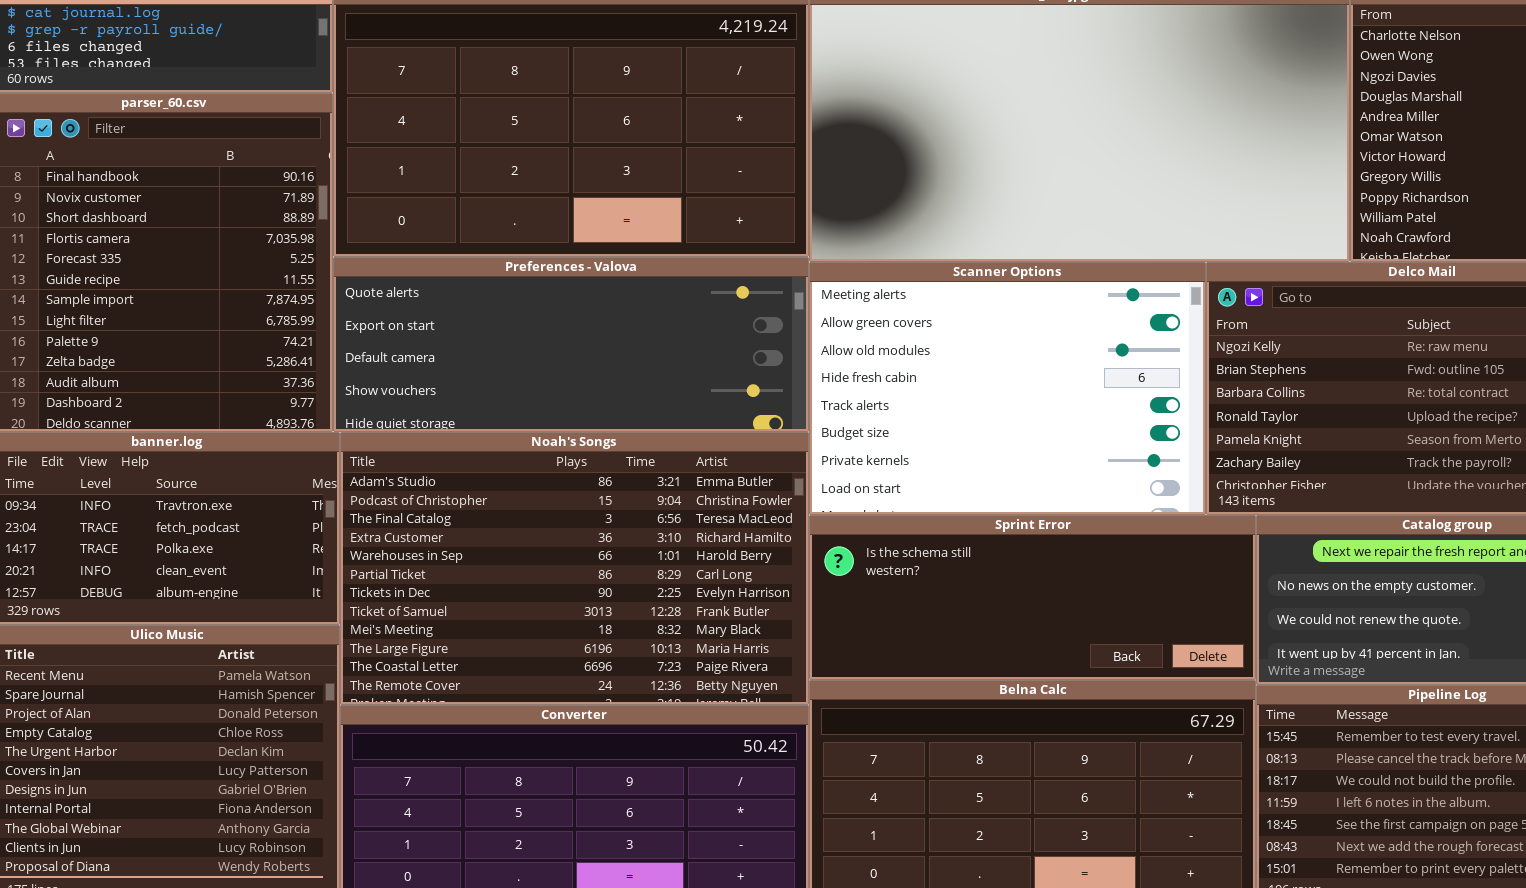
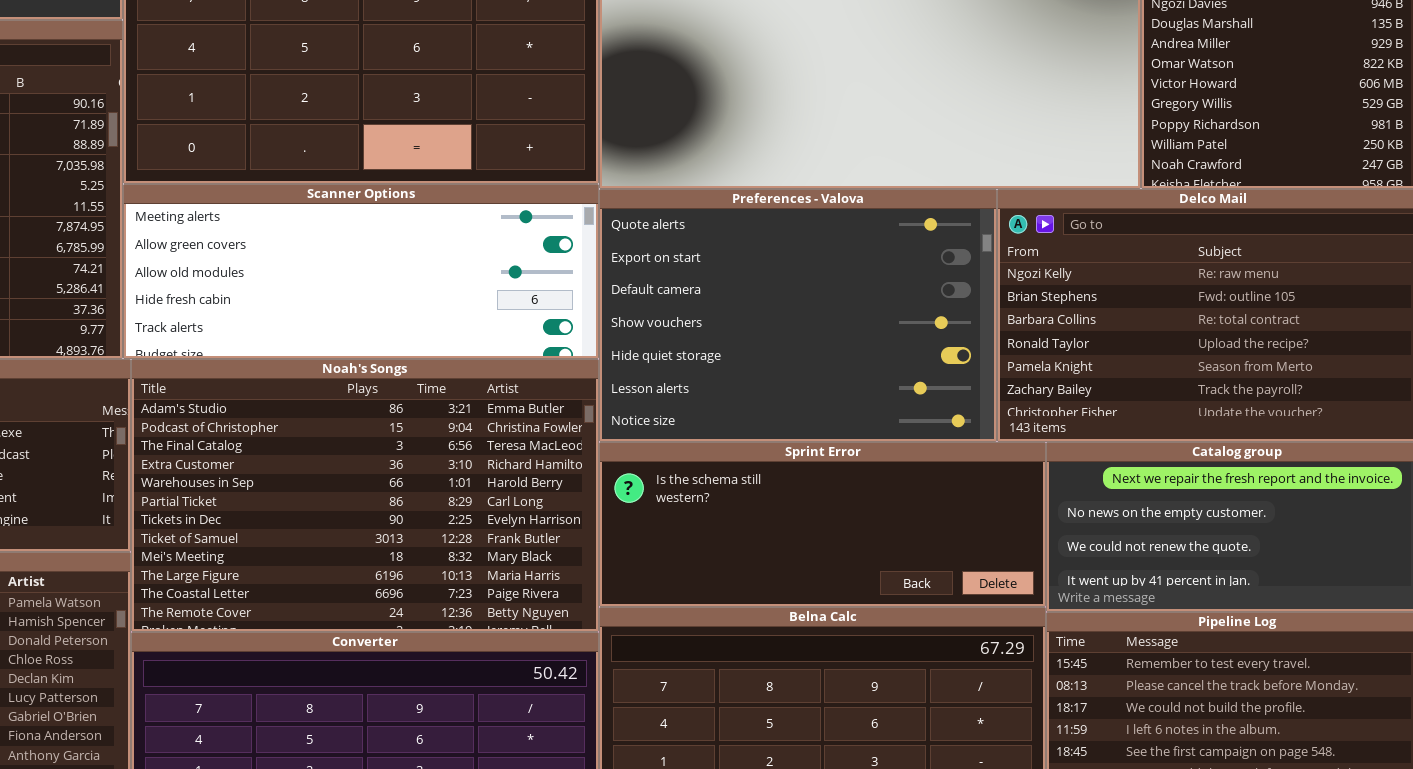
Preferences - Valova: [333,257,809,432] -> [599,189,997,442], moved, resized
Scanner Options: [809,262,1206,515] -> [123,184,599,359], moved, resized

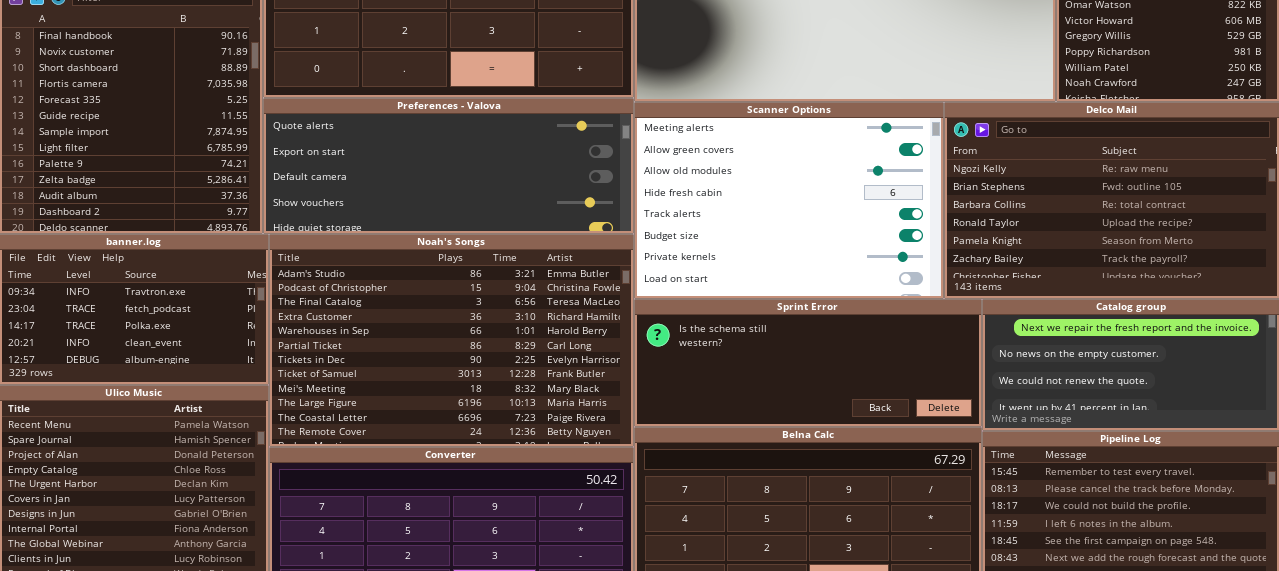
Scanner Options: [123,184,599,359] -> [634,102,944,299], moved, resized
Preferences - Valova: [599,189,997,442] -> [263,98,634,234], moved, resized

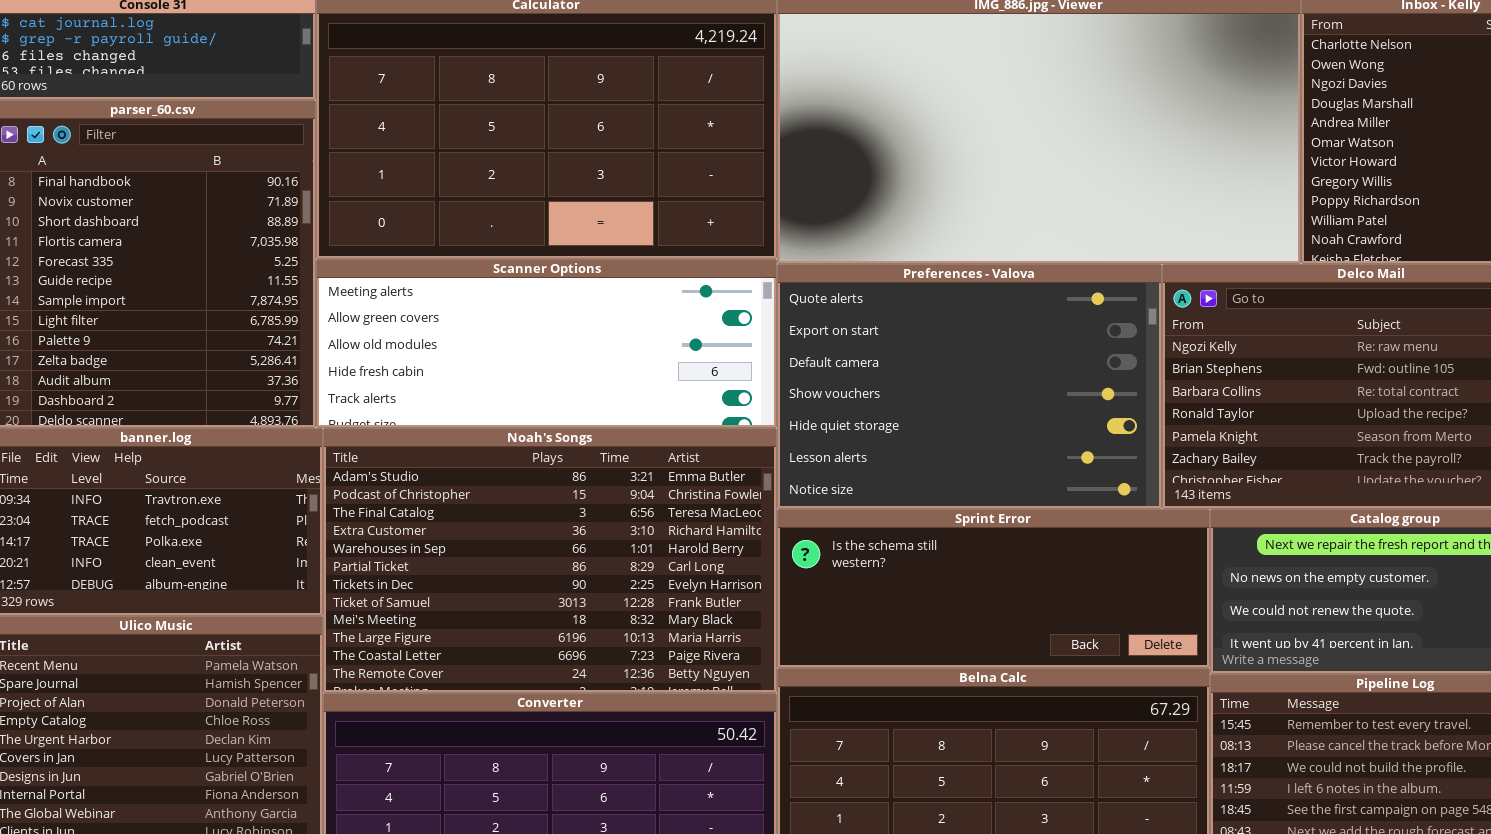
Preferences - Valova: [263,98,634,234] -> [777,264,1162,509], moved, resized
Scanner Options: [634,102,944,299] -> [316,259,777,428], moved, resized

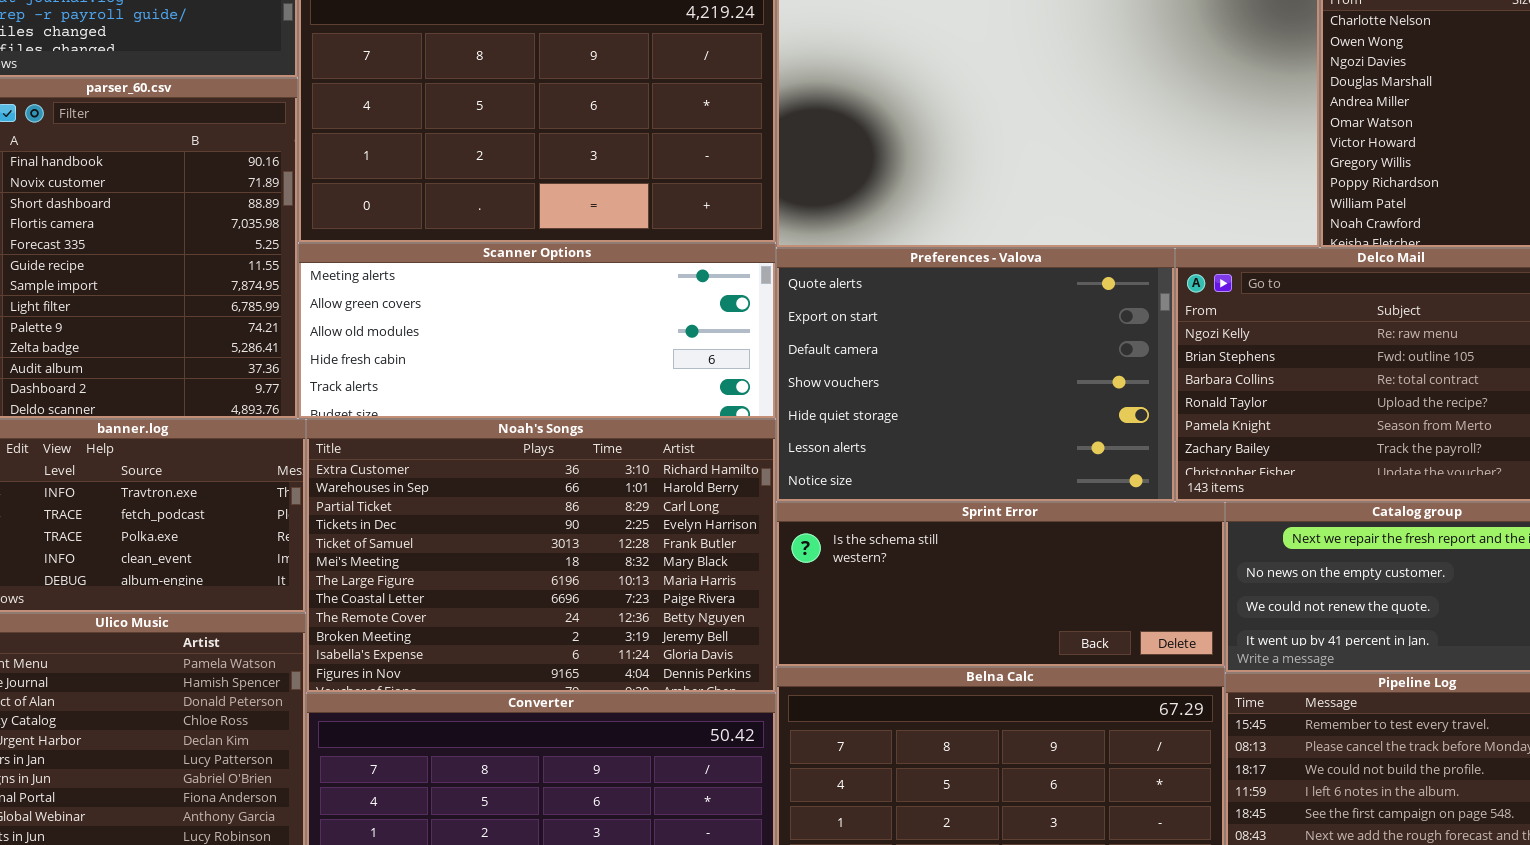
Noah's Songs: [323,428,777,693] -> [306,419,776,693], scrolled down 3 rows

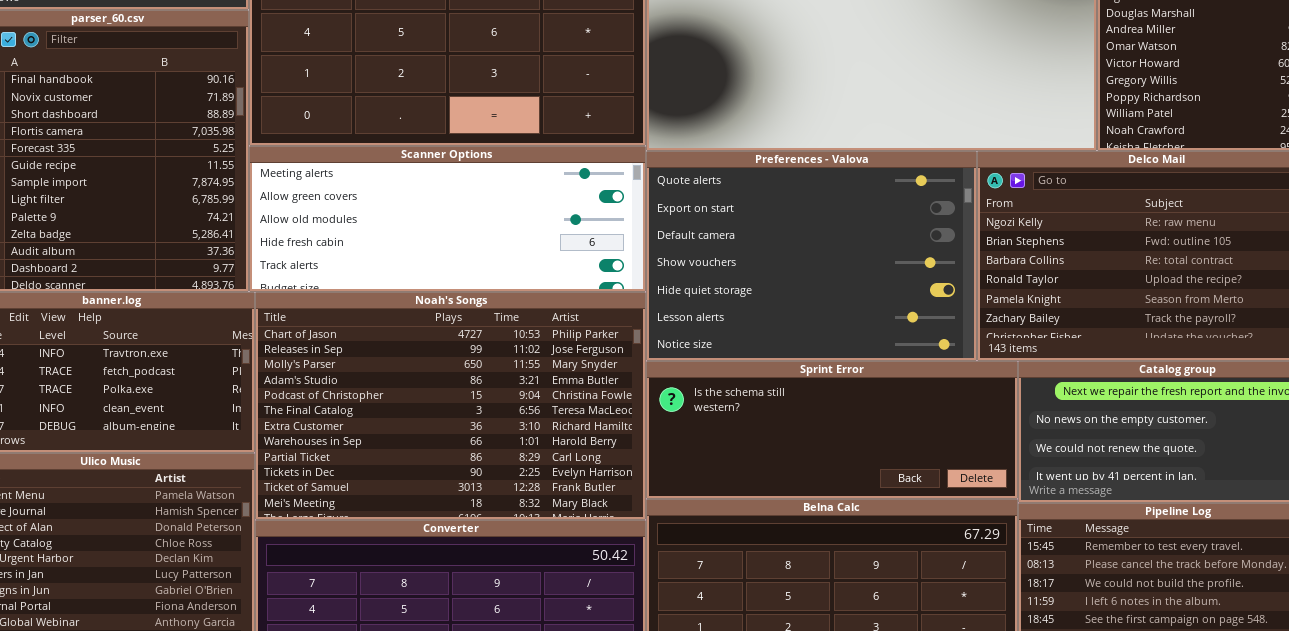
Noah's Songs: [306,419,776,693] -> [255,292,646,520], scrolled up 6 rows

